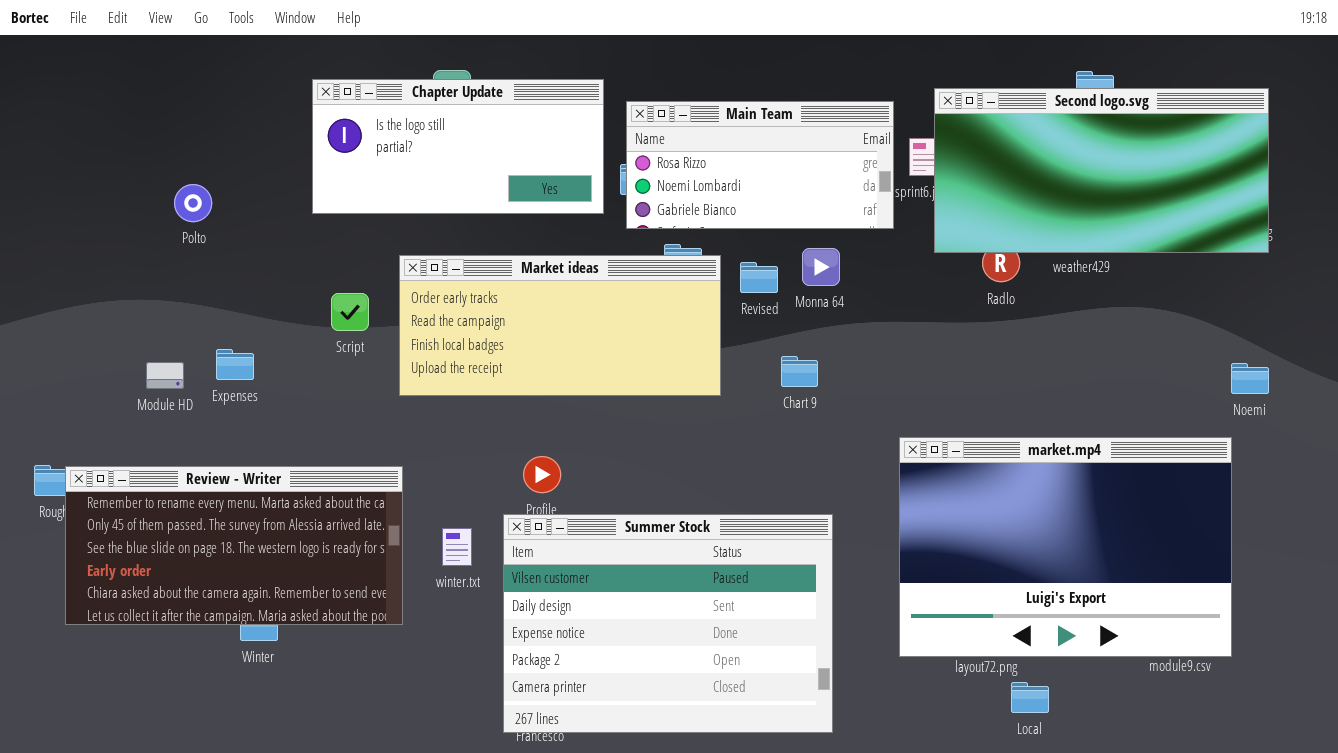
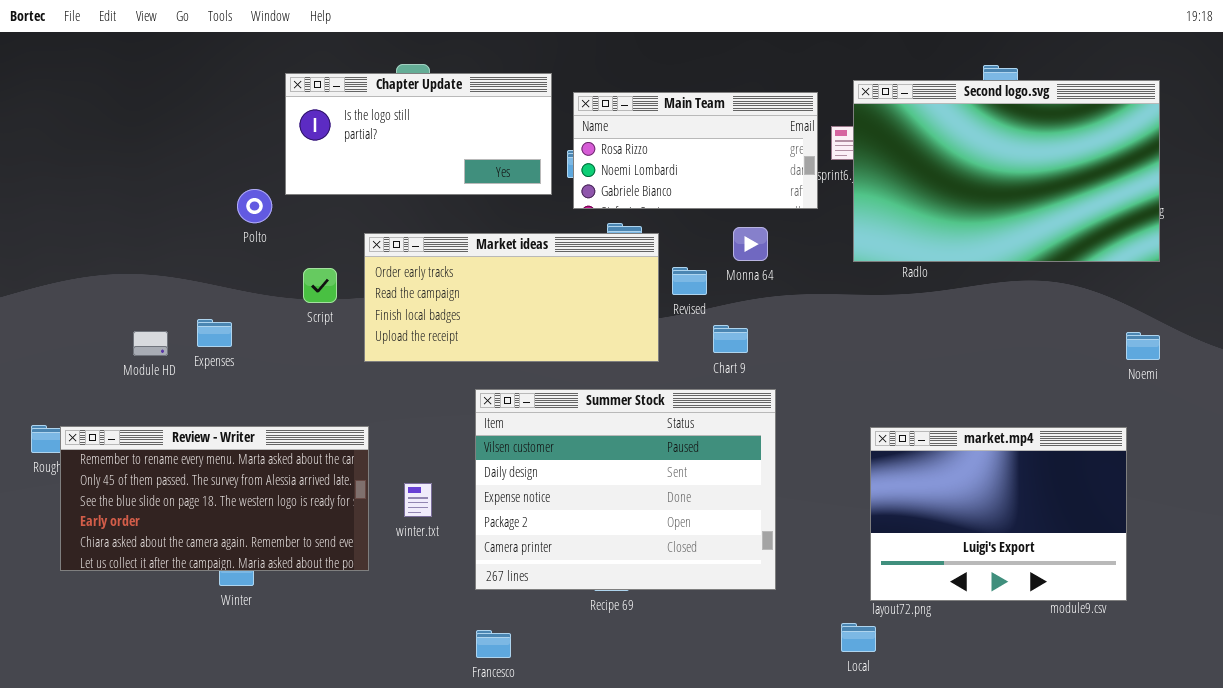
Second logo.svg: [934,88,1269,253] -> [853,80,1160,262], resized
Polto: [174,184,212,222] -> [237,189,272,223], moved
Revised: [740,262,778,293] -> [672,267,707,295], moved
market.mp4: [899,437,1232,657] -> [870,427,1127,601], resized
Summer Stock: [503,514,833,733] -> [475,389,776,590], moved
Local: [1011,682,1049,713] -> [841,623,876,652], moved

